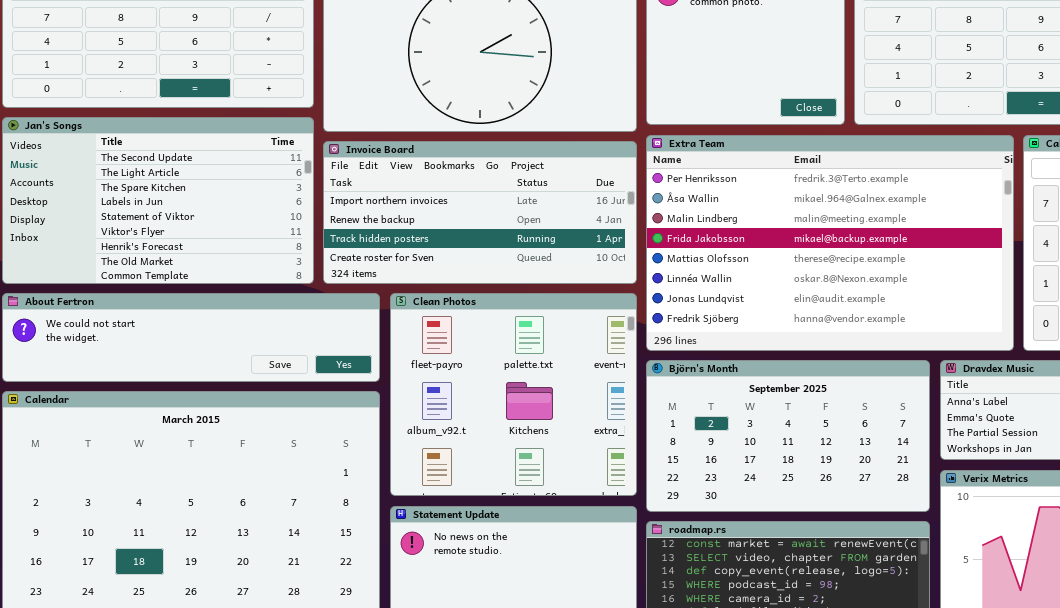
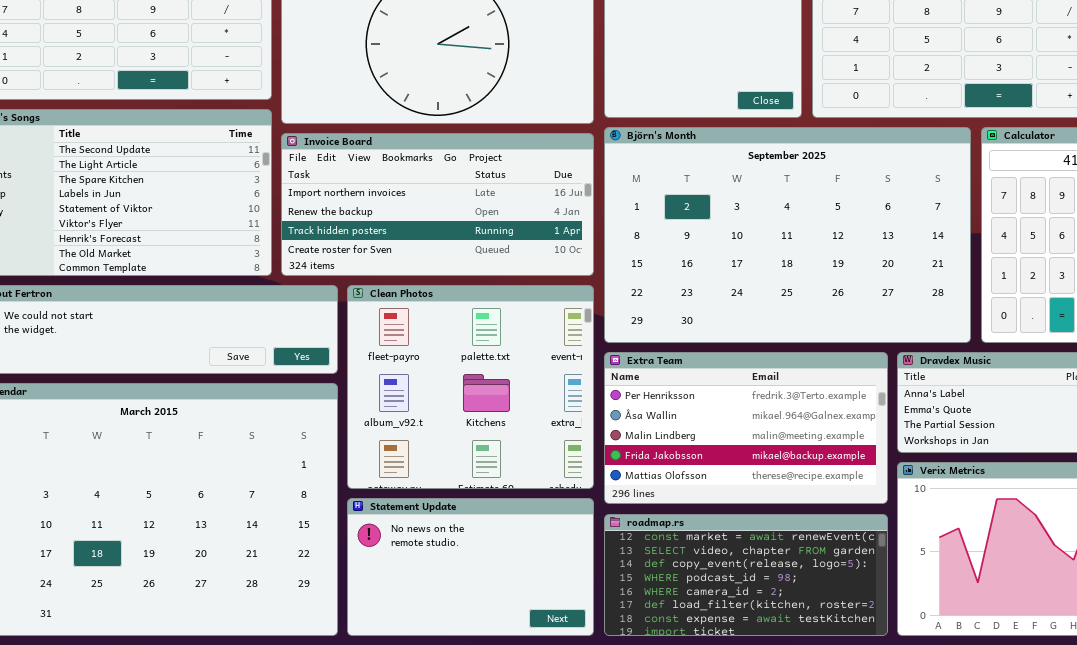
Extra Team: [646,135,1014,351] -> [604,352,888,504], moved, resized
Björn's Month: [646,360,930,512] -> [604,127,971,343], moved, resized

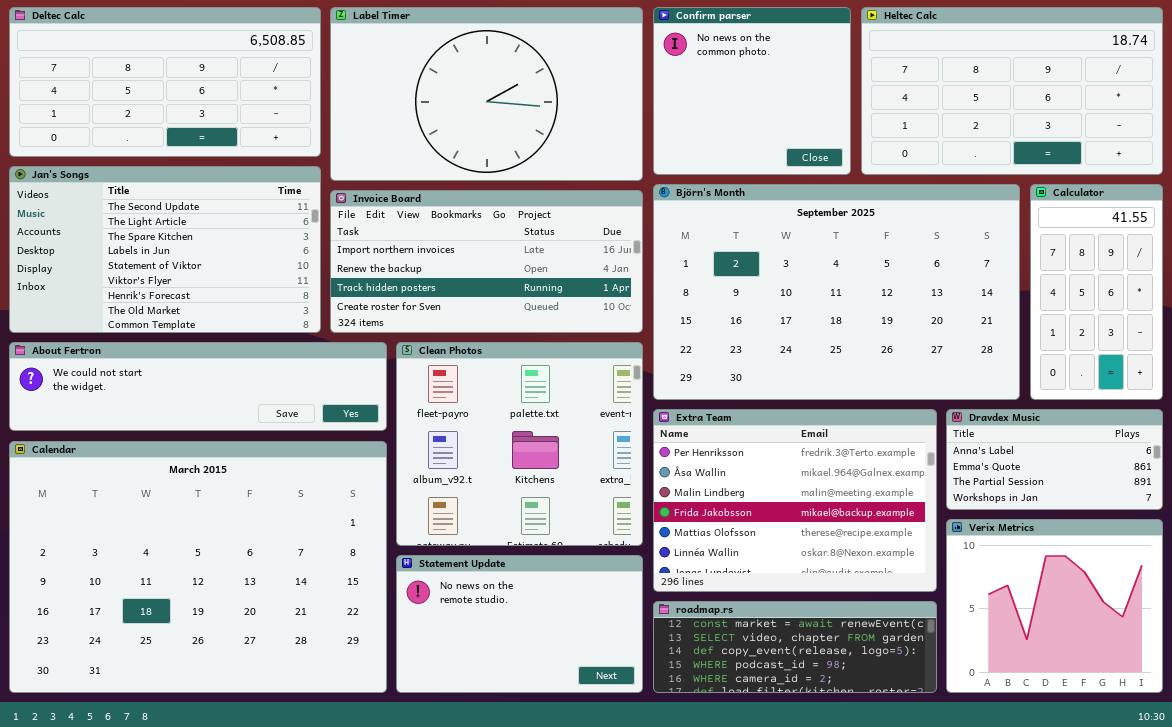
Extra Team: [604,352,888,504] -> [653,409,937,592], resized
roadmap.rs: [604,514,888,636] -> [653,601,937,693], resized

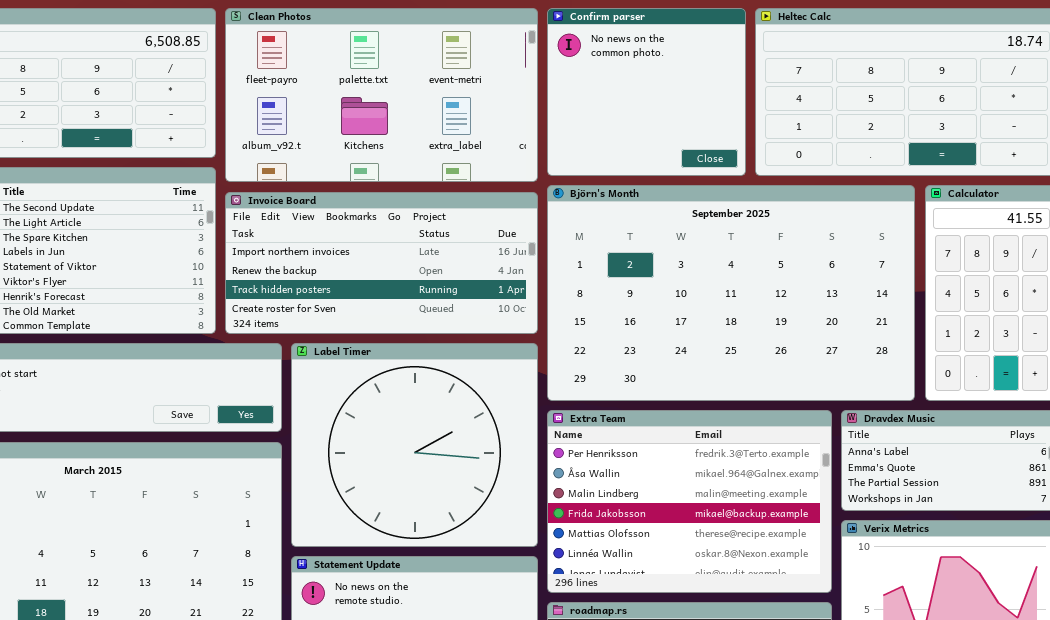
Label Timer: [330,7,643,181] -> [291,343,538,547], moved, resized
Clean Photos: [396,342,643,546] -> [225,8,538,182], moved, resized

